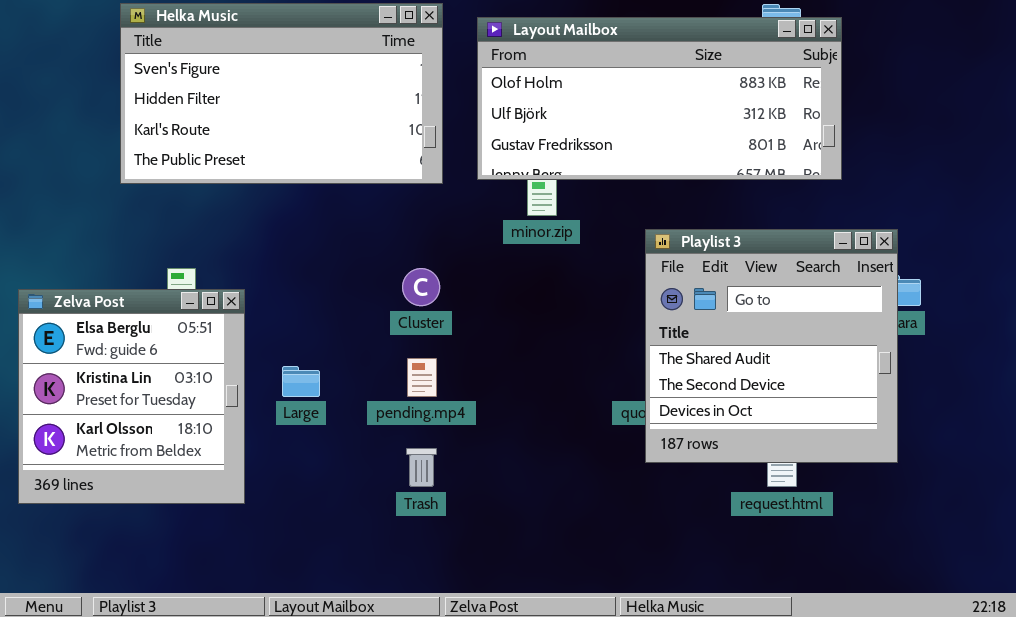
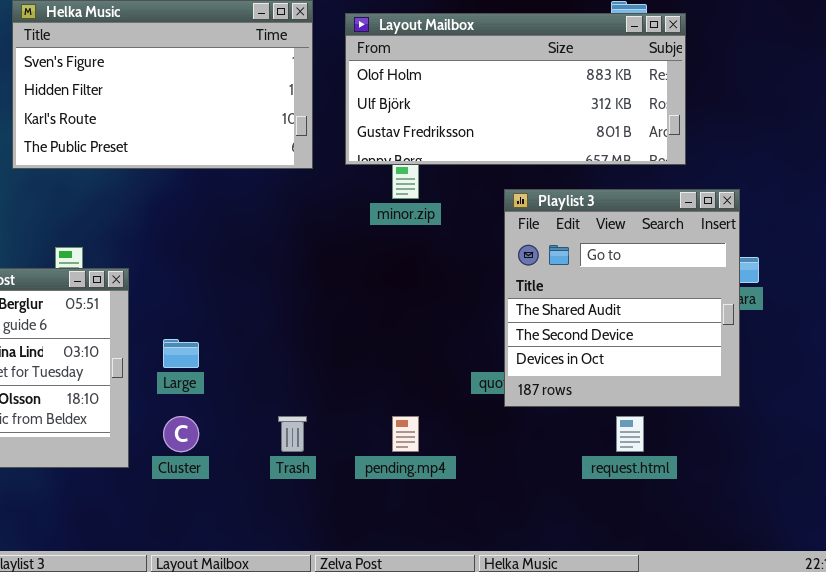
Playlist 3: [645,229,898,463] -> [504,189,740,407], moved
Cluster: [402,268,440,306] -> [163,416,199,452], moved
pending.mp4: [407,358,437,397] -> [392,416,419,452], moved

